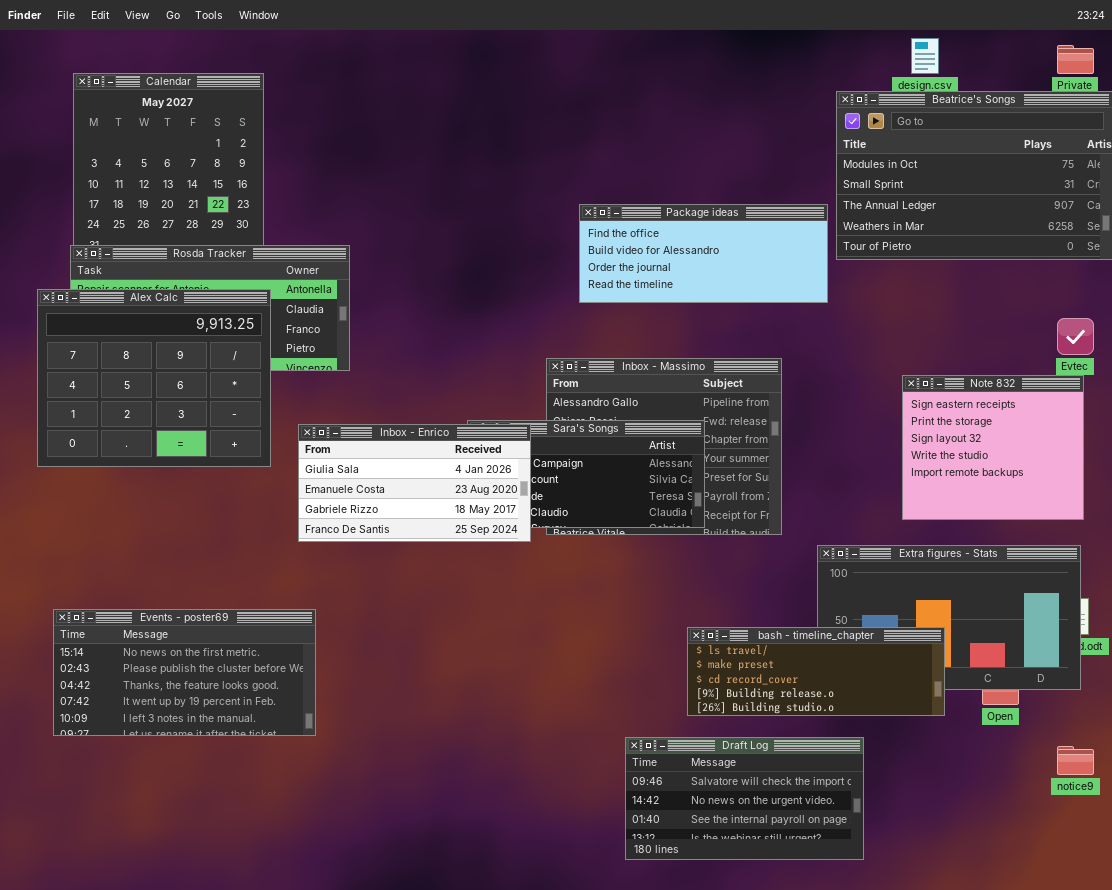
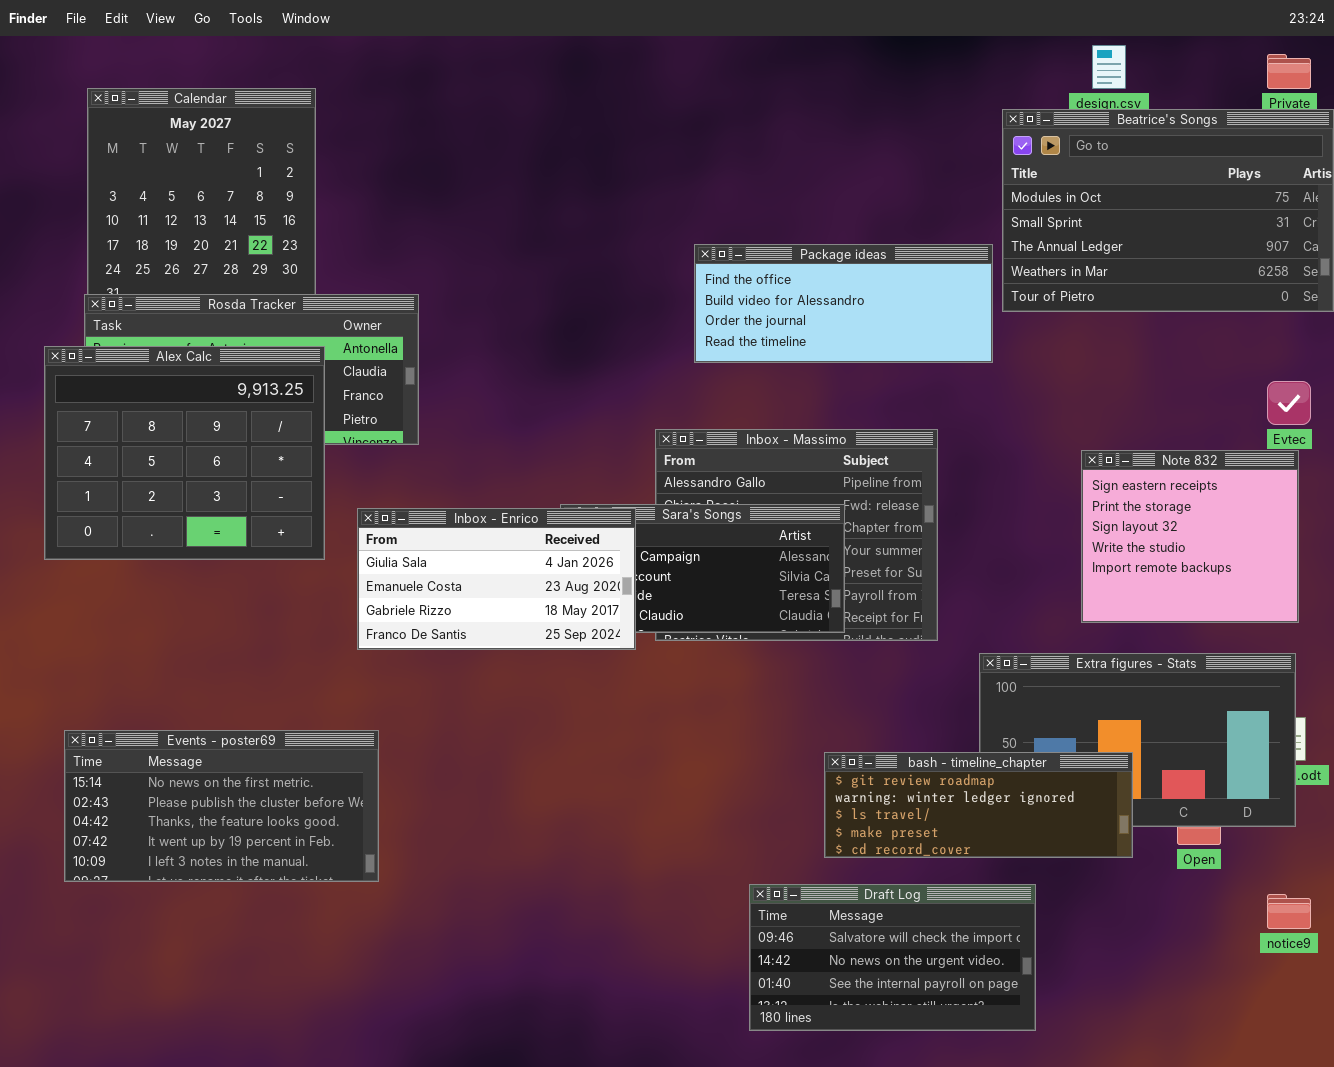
bash - timeline_chapter: [687,627,945,716] -> [824,752,1133,858], scrolled up 2 rows

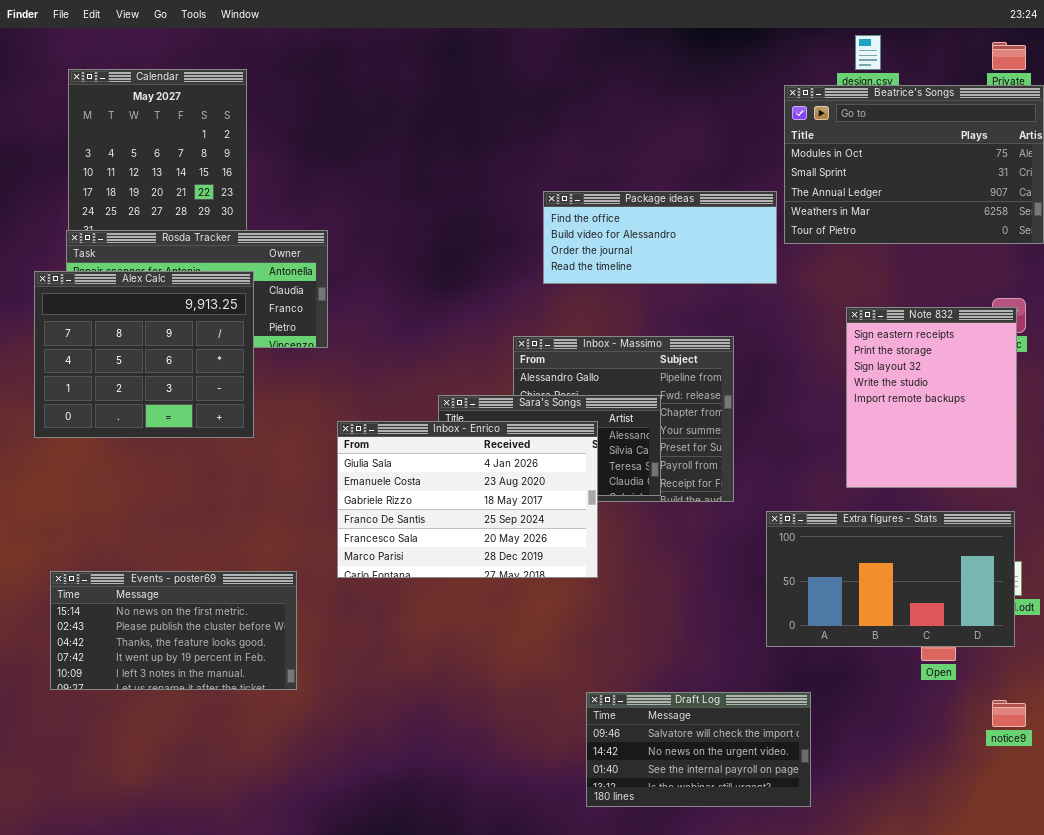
Note 832: [1081,450,1299,623] -> [846,307,1017,488], resized
Inbox - Enrico: [357,508,636,650] -> [337,421,598,578], moved, resized
bash - timeline_chapter: [824,752,1133,858] -> none, closed

